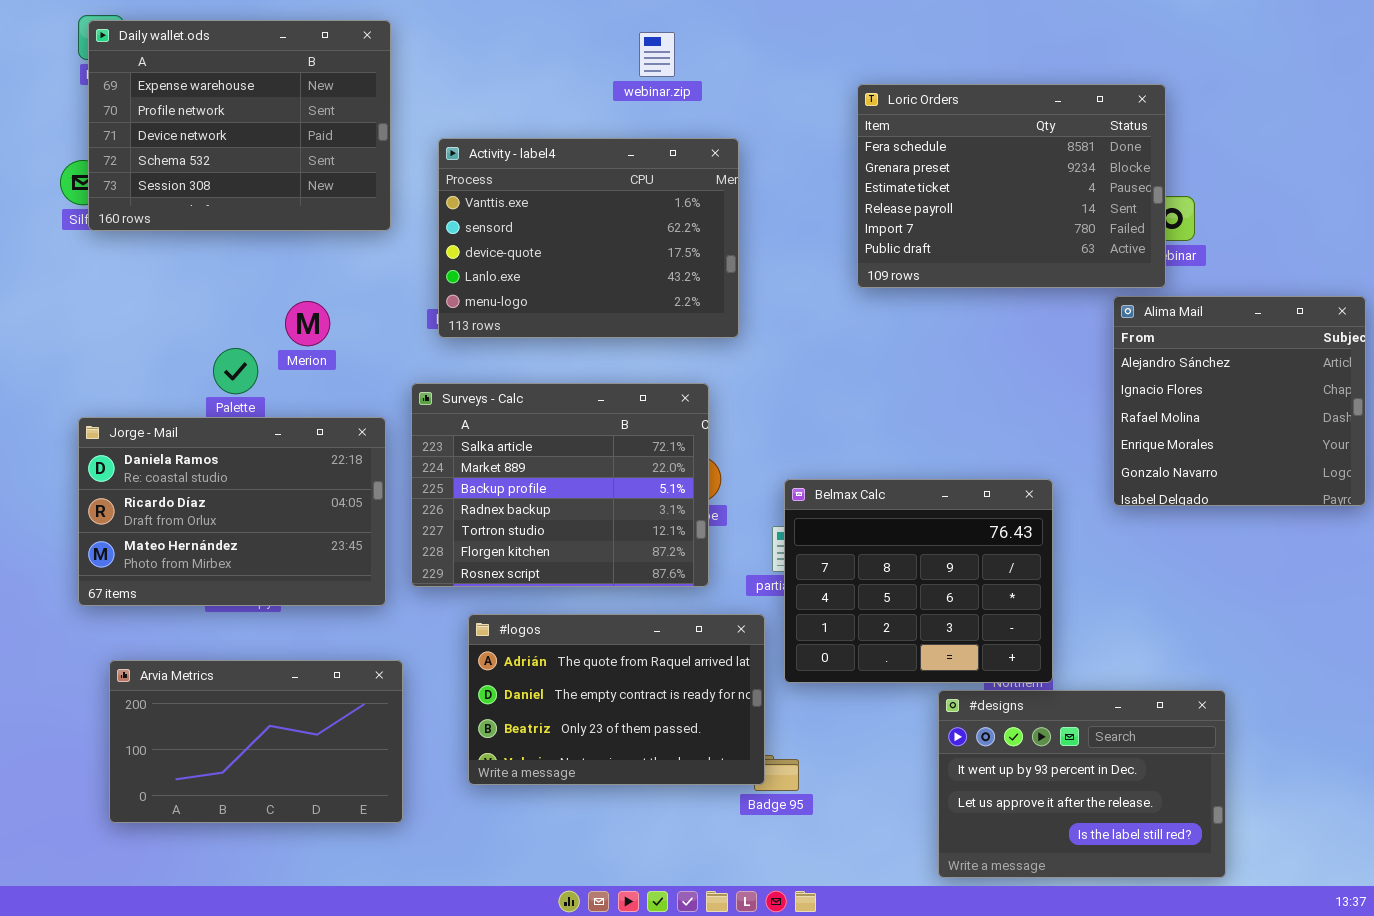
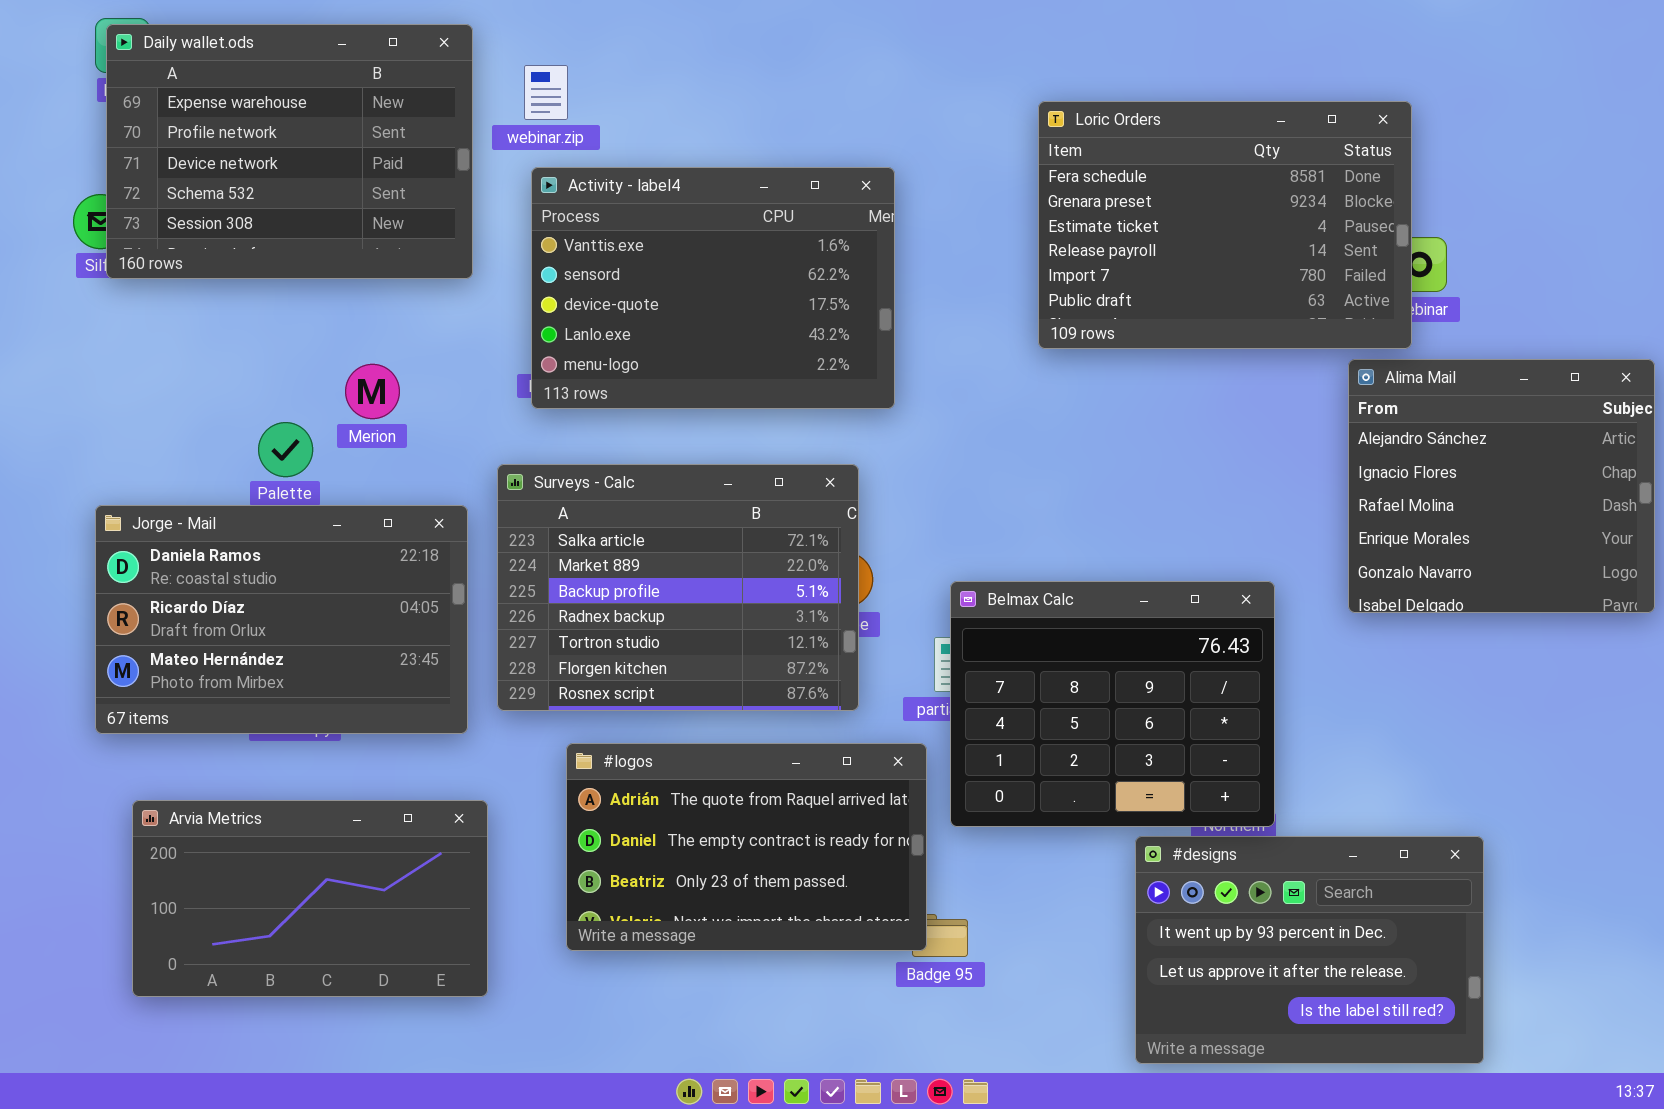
webinar.zip: [639,32,675,77] -> [524,65,568,120], moved

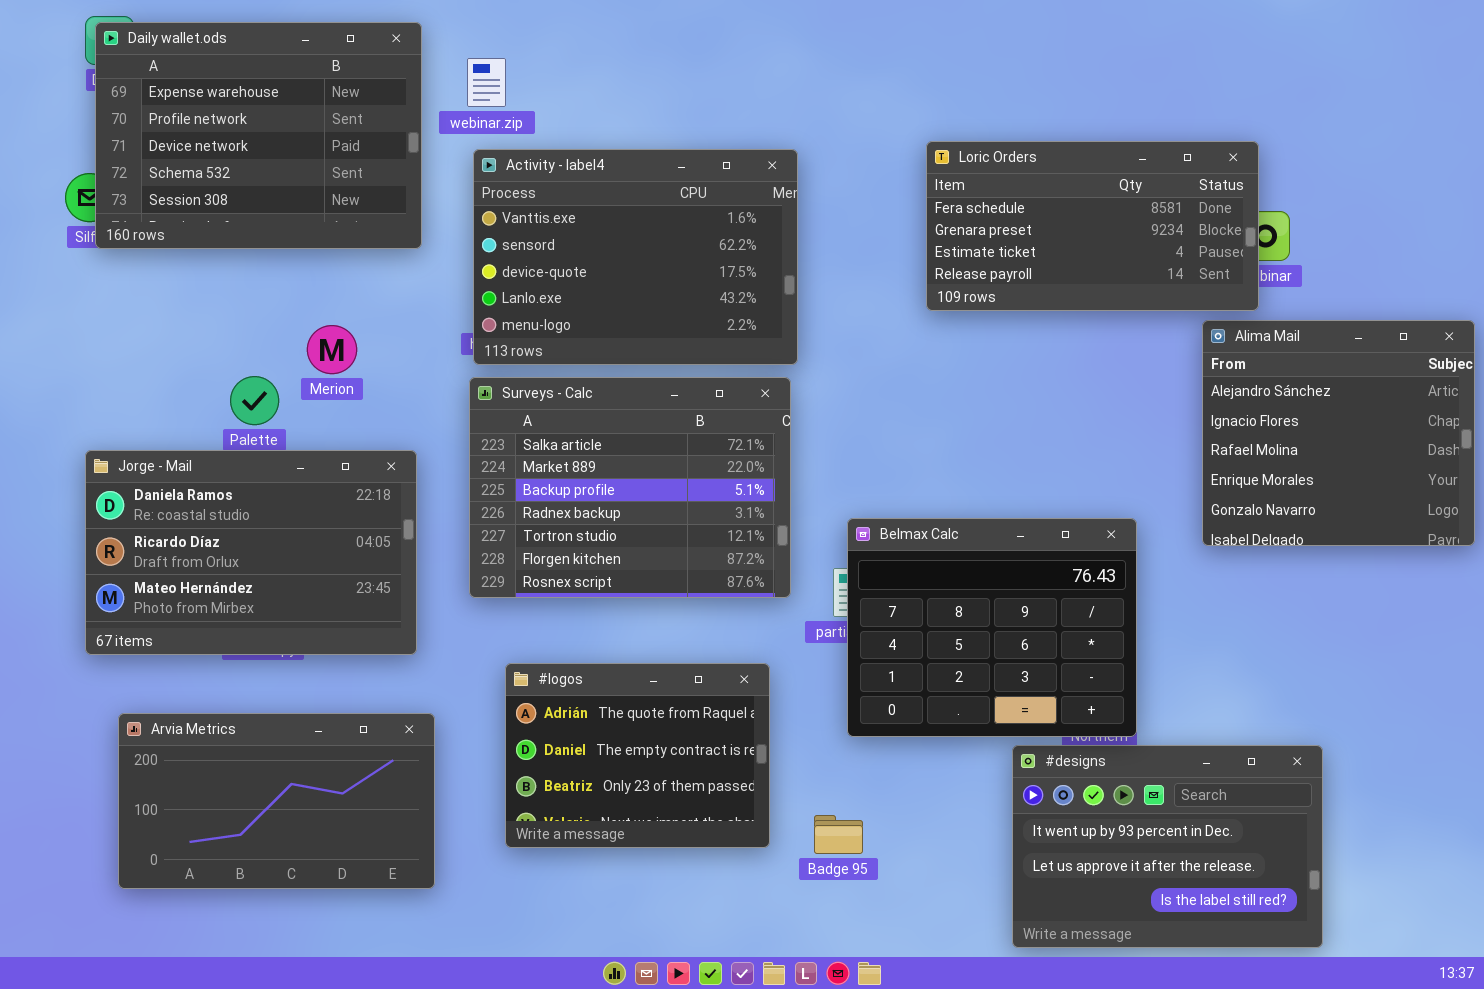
Loric Orders: [1038,101,1412,349] -> [926,141,1259,311], resized
Surveys - Calc: [497,464,859,711] -> [469,377,791,598], moved
#logos: [566,743,927,951] -> [505,663,770,848], resized

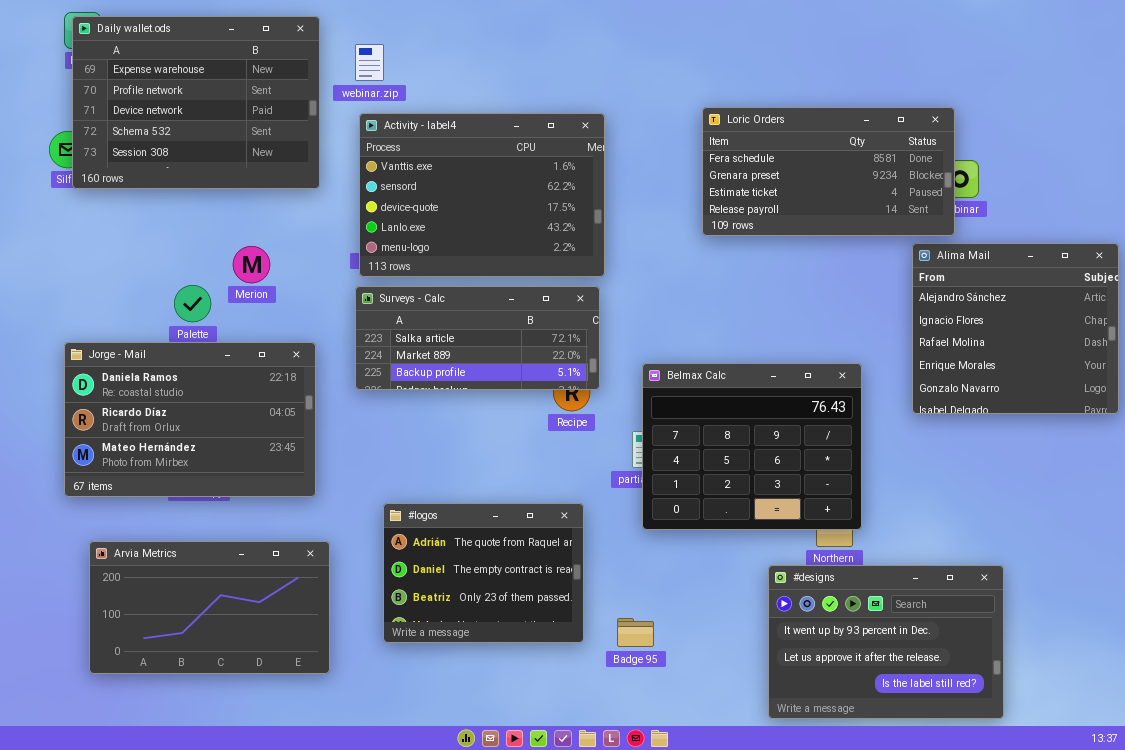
Surveys - Calc: [469,377,791,598] -> [355,286,600,390], resized
Belmax Calc: [847,518,1137,737] -> [642,363,862,530], moved

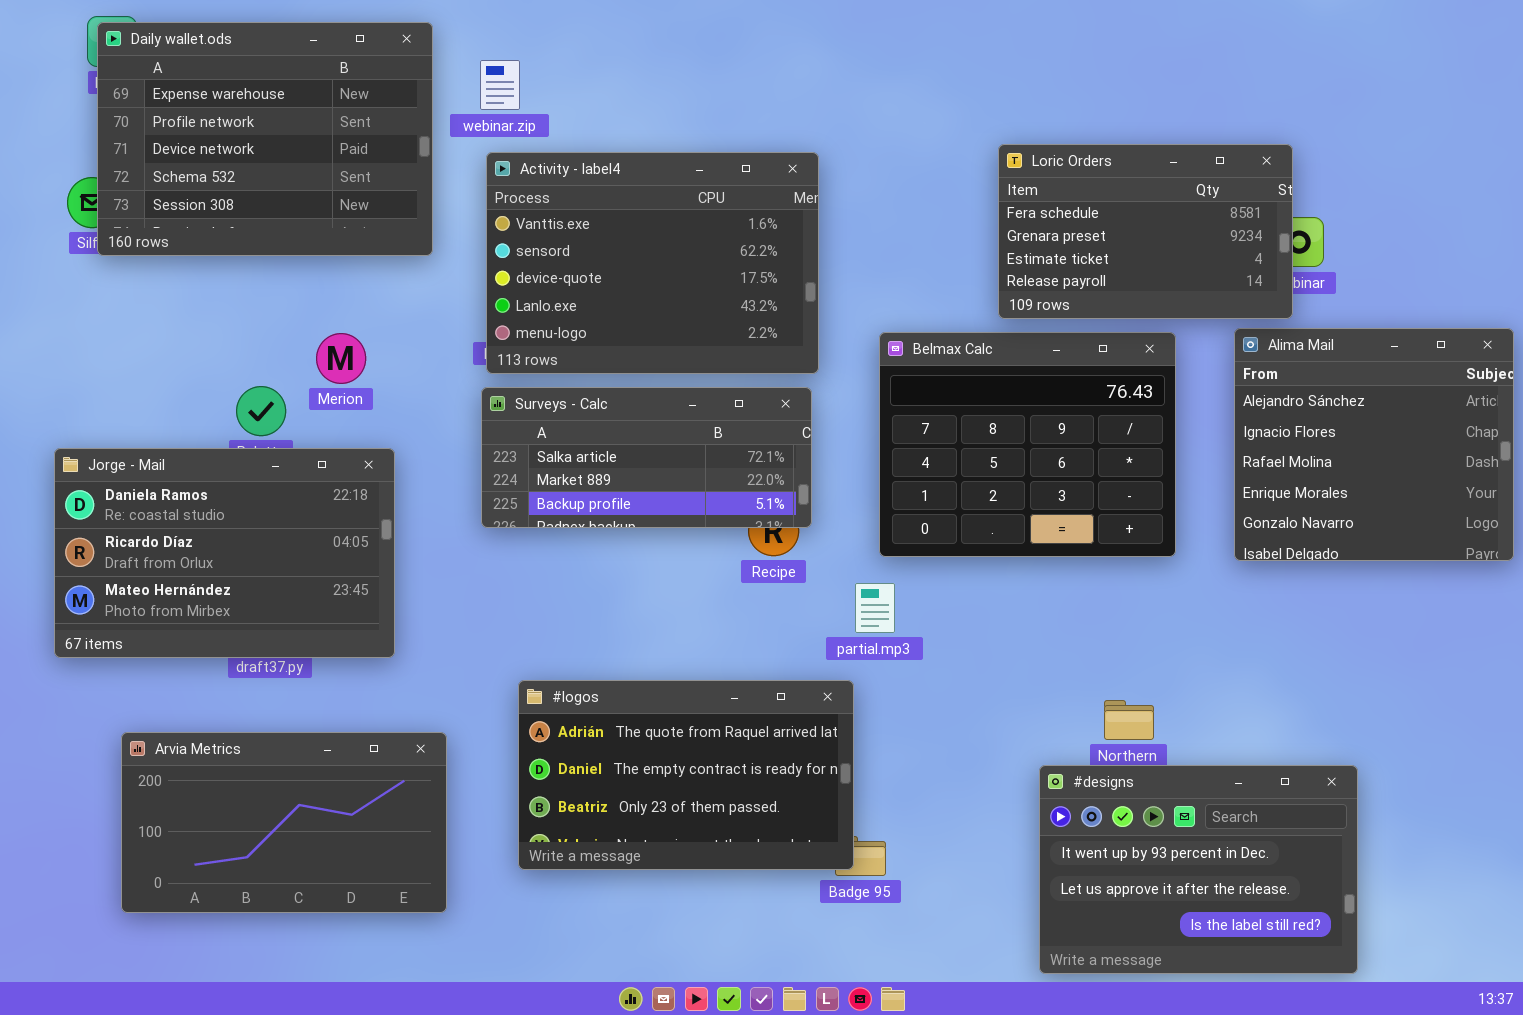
Loric Orders: [702,107,955,236] -> [998,144,1293,319], resized
Jorge - Mail: [64,342,316,497] -> [54,448,395,658], moved
Belmax Calc: [642,363,862,530] -> [879,332,1176,557], moved
#logos: [383,503,584,643] -> [518,680,854,870], resized

